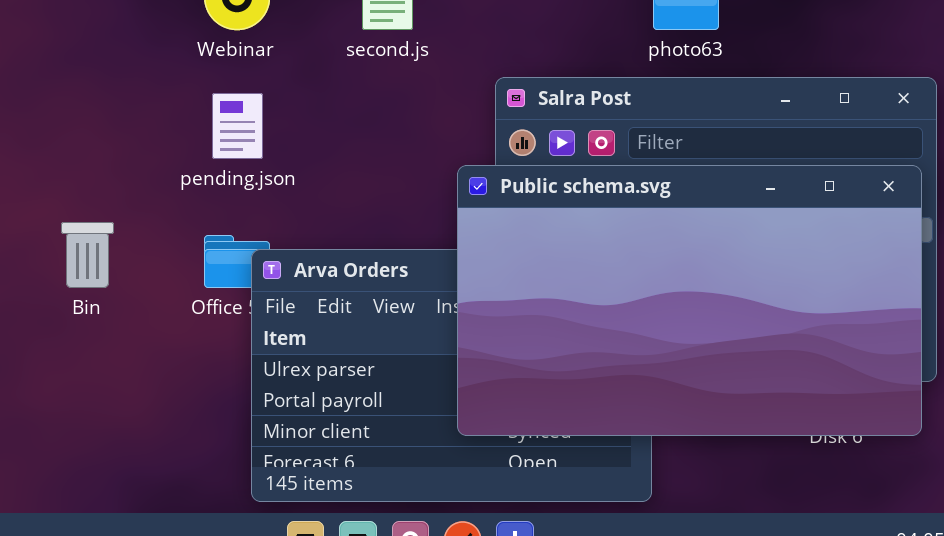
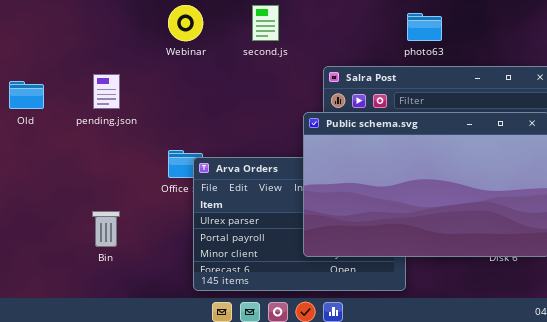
pending.json: [212,93,263,159] -> [93,74,120,109], moved
Bin: [61,222,114,288] -> [92,211,120,247], moved

